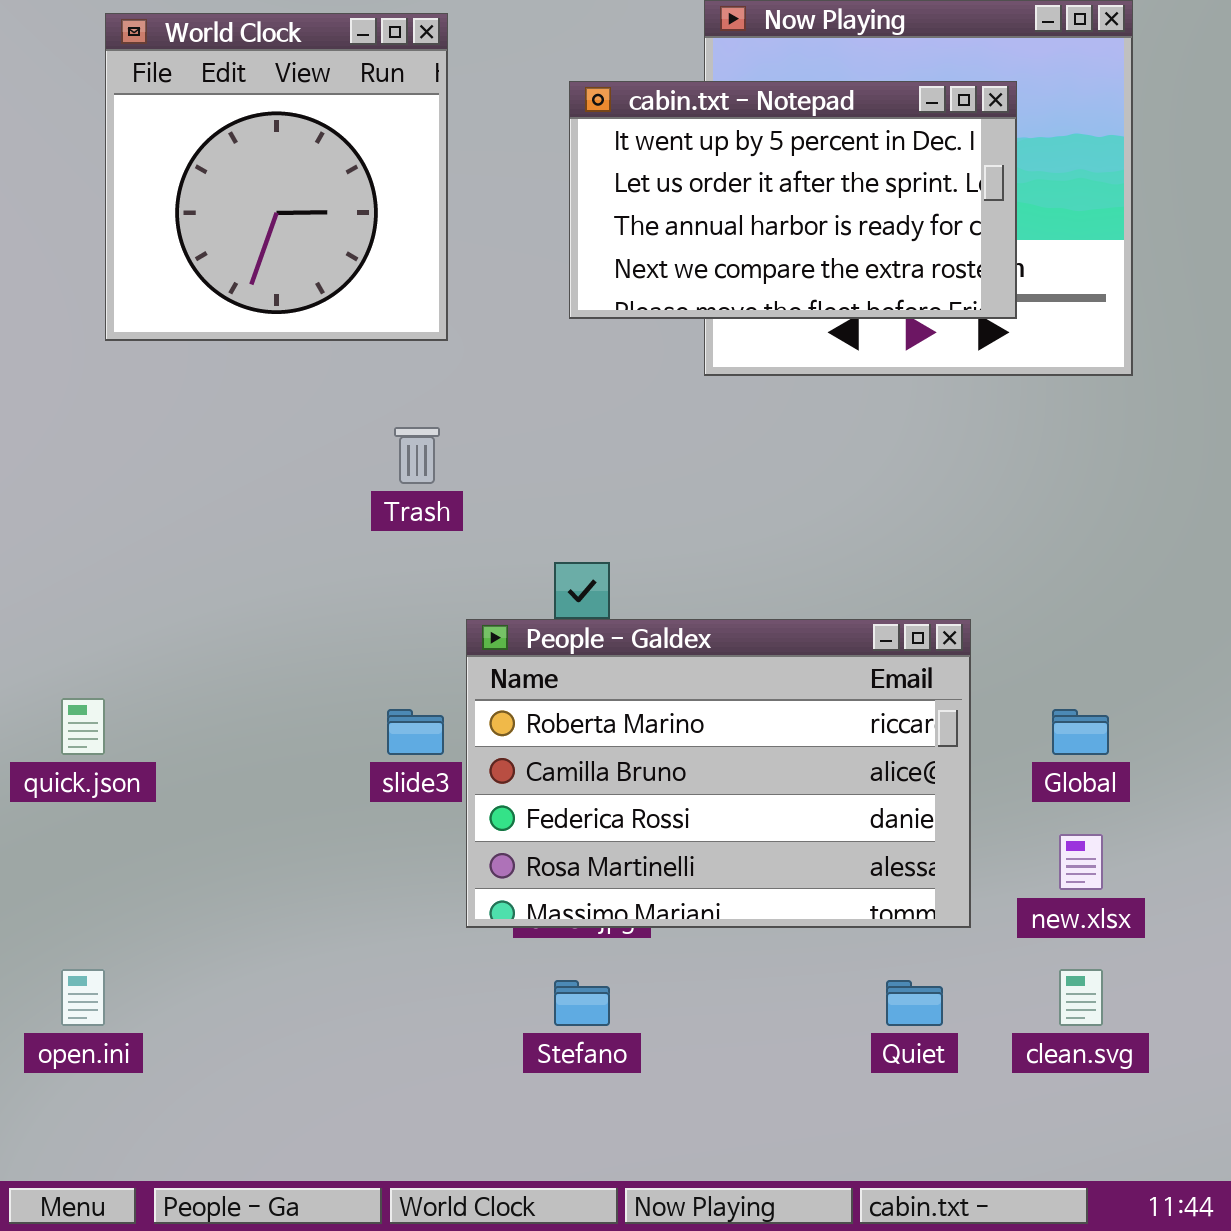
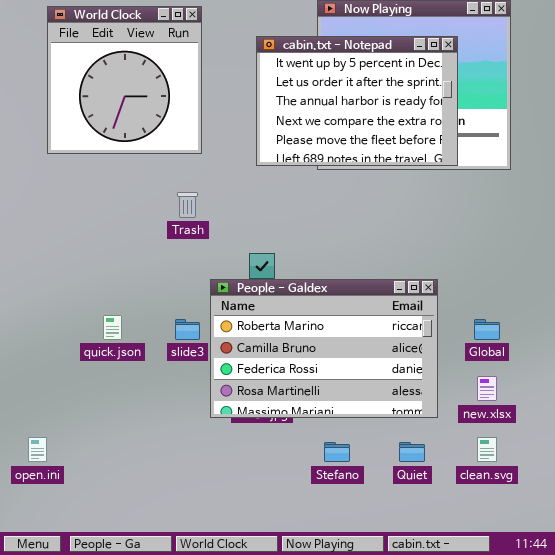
cabin.txt - Notepad: [569,81,1017,319] -> [256,36,458,166], resized
quick.json: [61,698,105,755] -> [103,315,122,340], moved
Stefano: [554,980,610,1026] -> [324,442,350,462], moved

